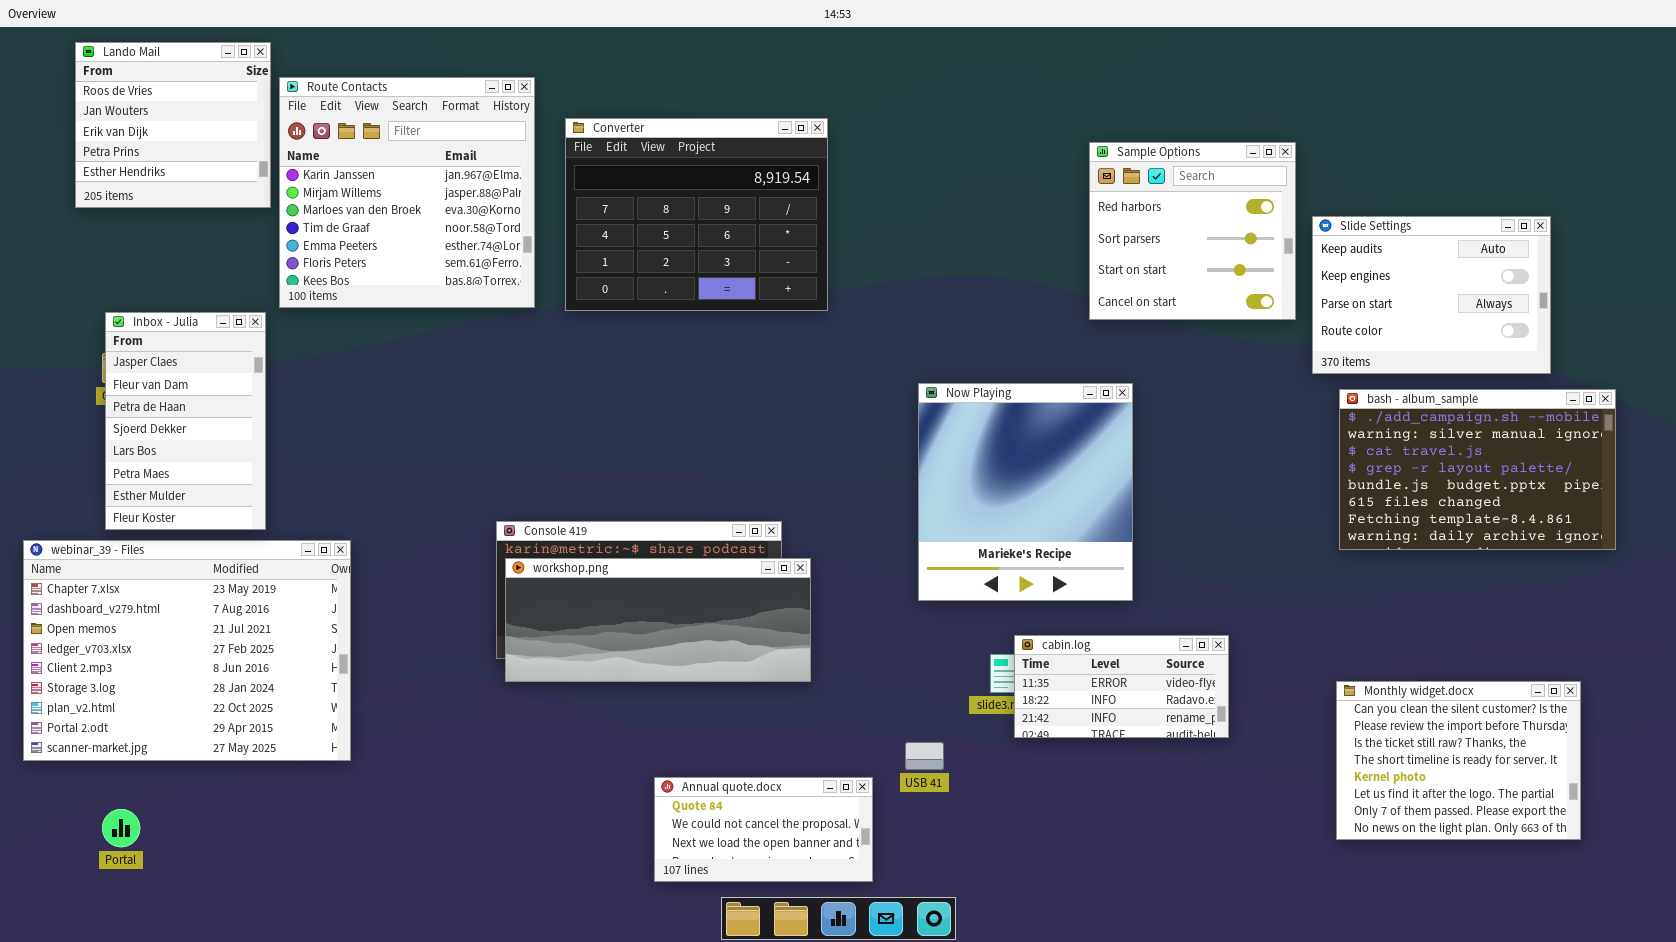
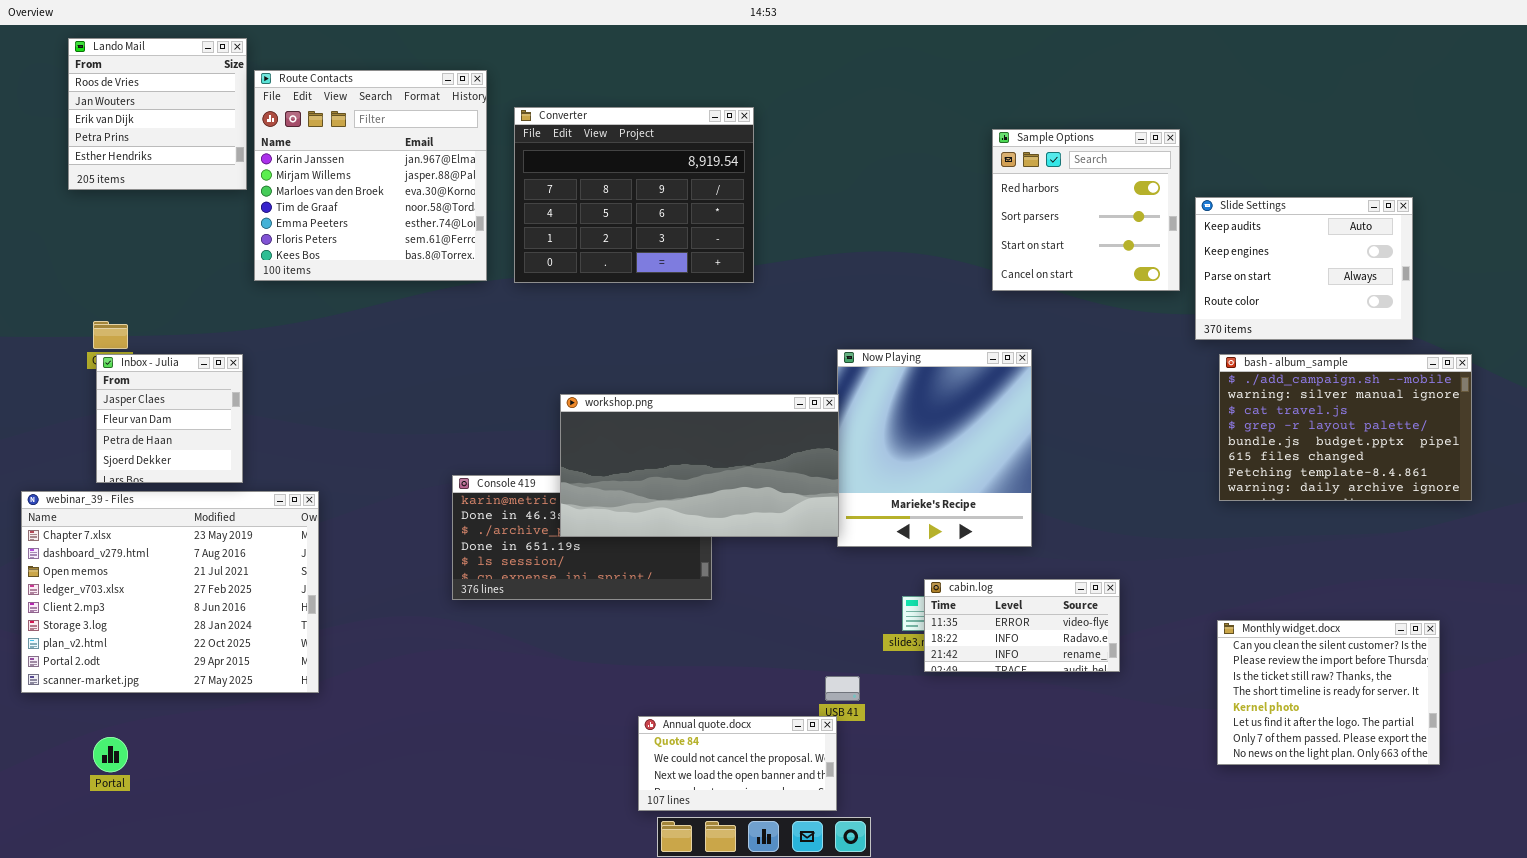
Inbox - Julia: [105,312,266,530] -> [96,354,243,483], resized
workshop.png: [505,558,811,682] -> [560,394,839,537], moved, resized
Annual quote.docx: [654,777,873,882] -> [638,716,837,811], moved

